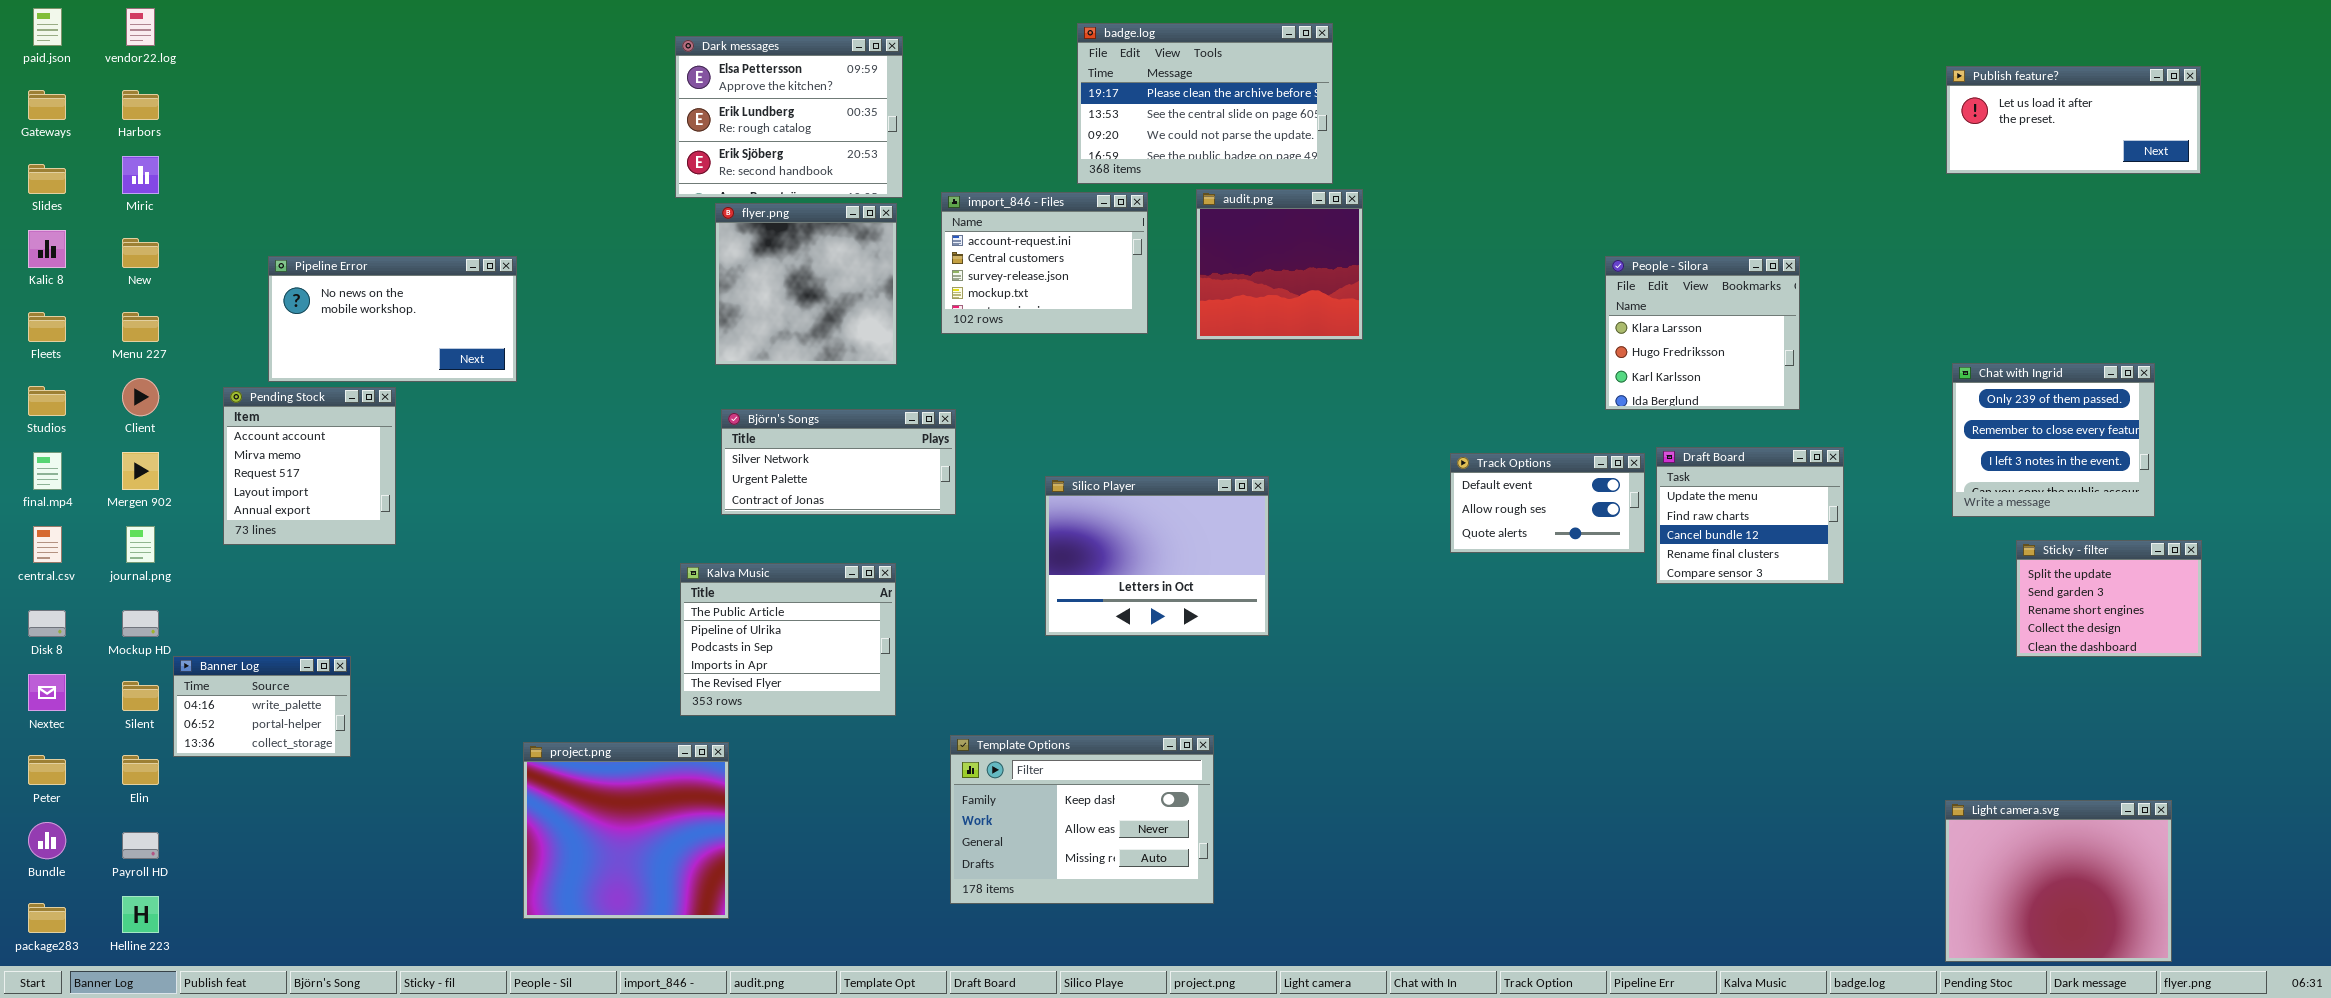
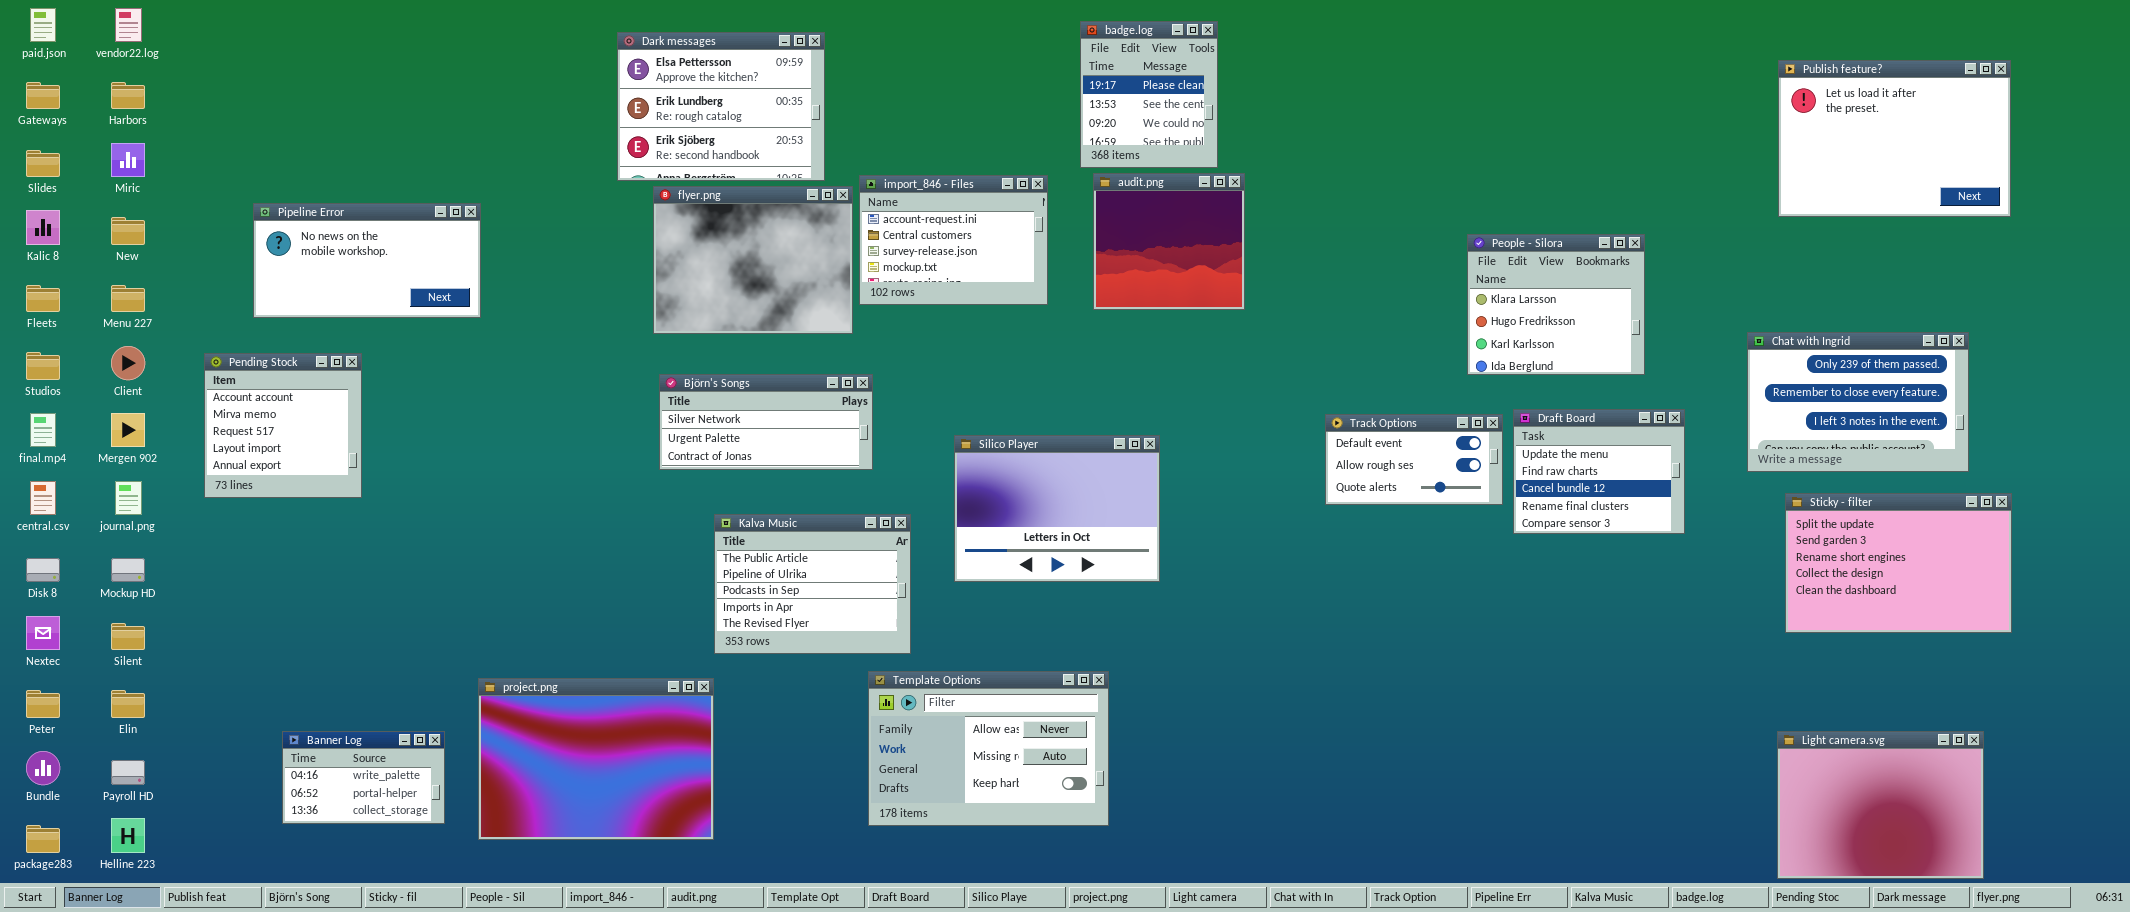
badge.log: [1077,23,1333,184] -> [1080,21,1218,168], resized
Publish feature?: [1946,66,2201,174] -> [1778,60,2011,217], resized
flyer.png: [715,203,897,365] -> [653,186,853,334], resized
Pipeline Error: [268,256,517,382] -> [253,203,481,318], moved
Chat with Ingrid: [1952,363,2155,517] -> [1747,332,1969,472], resized
Sticky - filter: [2016,540,2202,657] -> [1785,493,2012,633], resized
Kalva Music: [680,563,896,716] -> [714,514,911,654], moved
Banner Log: [173,656,351,757] -> [282,731,445,824], moved
Template Options: [950,735,1214,904] -> [868,671,1109,826], scrolled down 1 row
project.png: [523,742,729,919] -> [478,678,714,840], resized

